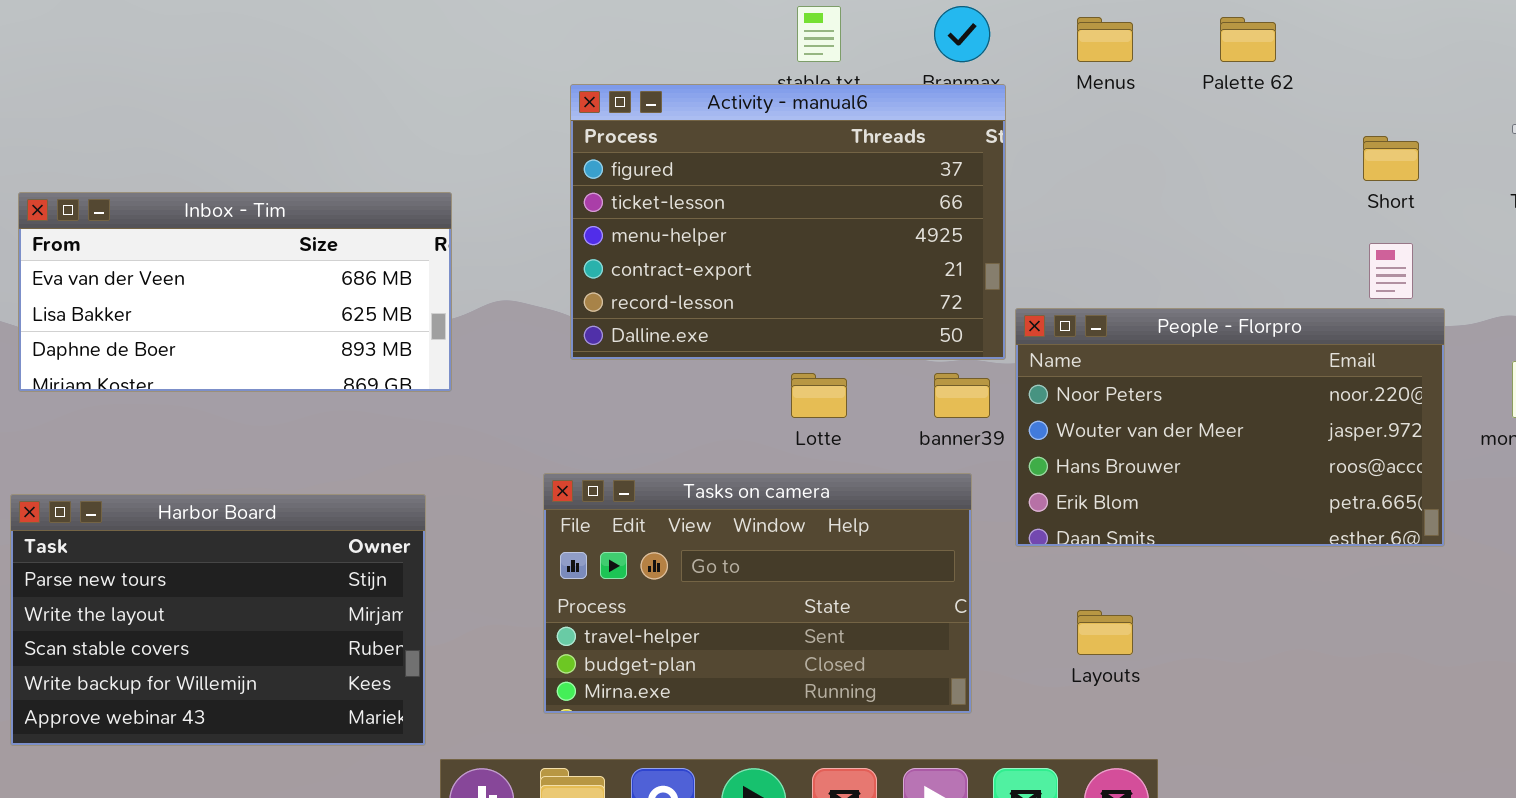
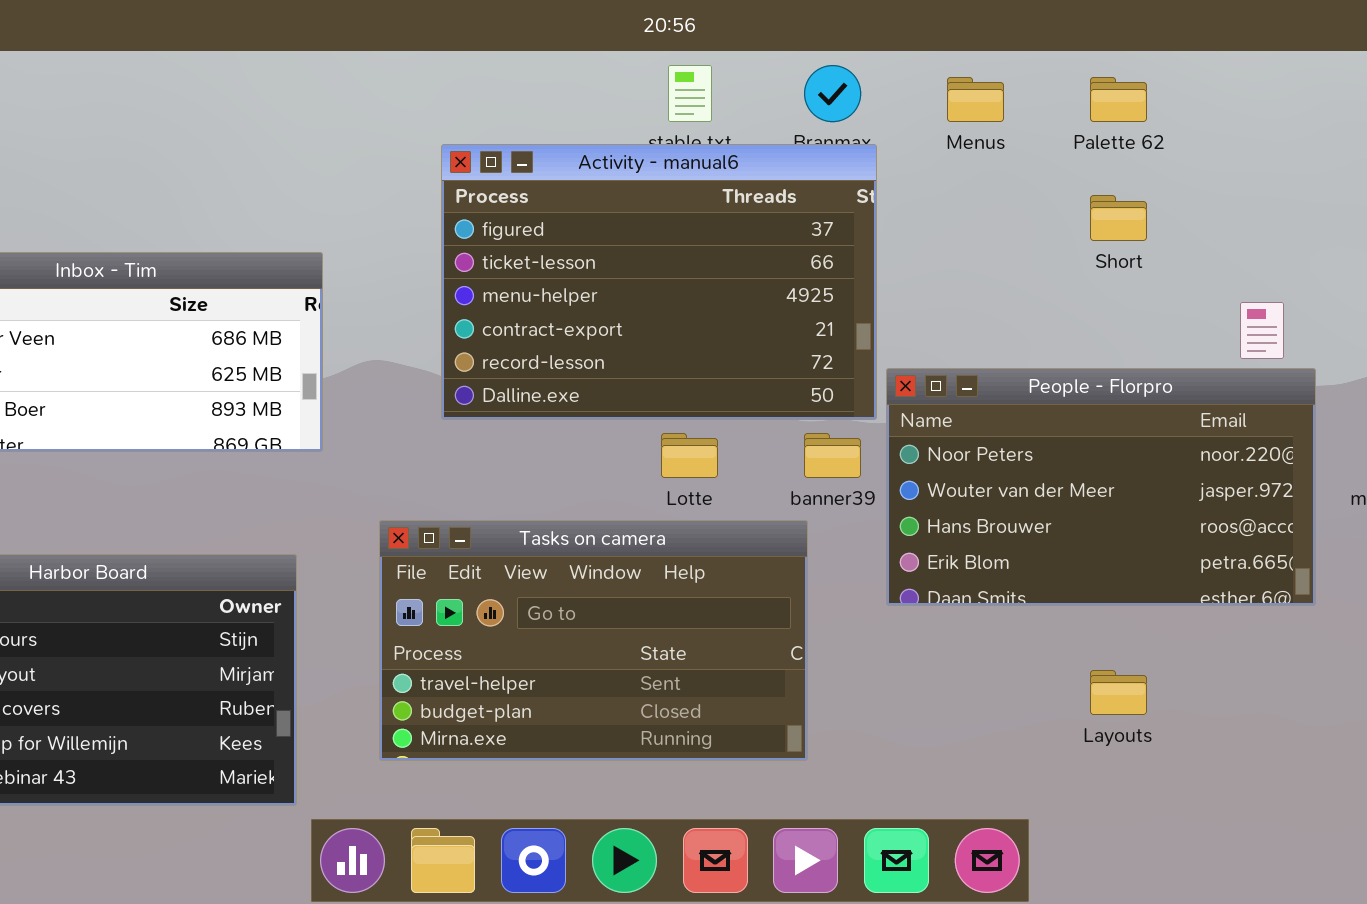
Short: [1363,136,1419,181] -> [1090,195,1147,241], moved
Tasks on camera: [543,473,972,714] -> [379,520,808,761], moved
Layouts: [1077,610,1133,655] -> [1090,670,1147,715], moved

